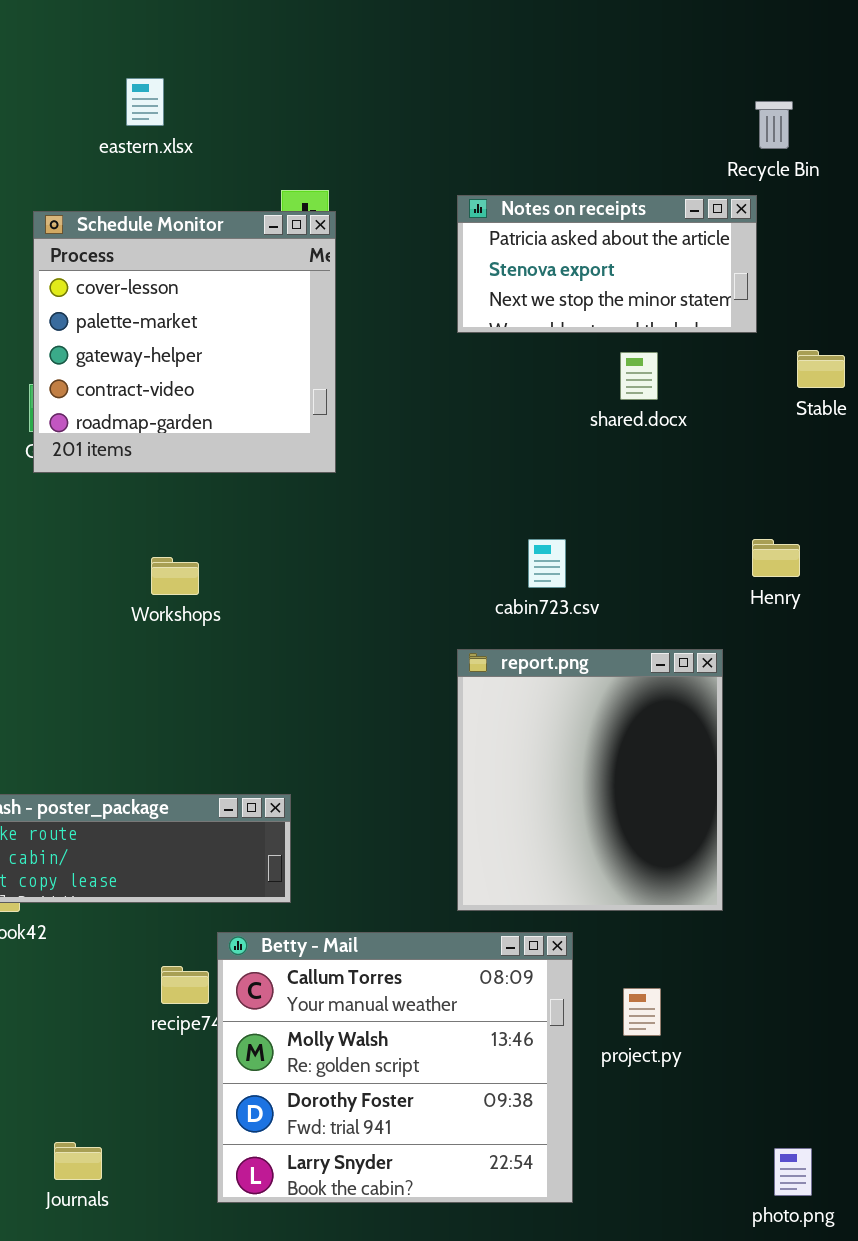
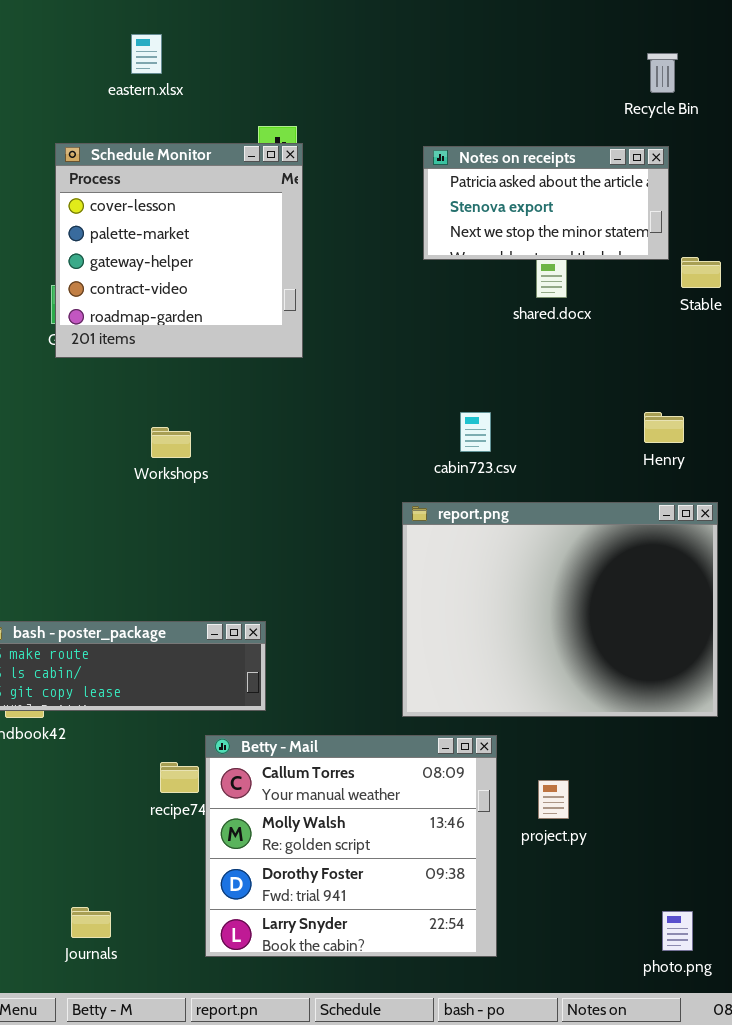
Notes on receipts: [457,195,757,333] -> [423,146,669,260], moved
report.png: [457,649,723,911] -> [402,502,718,717], resized

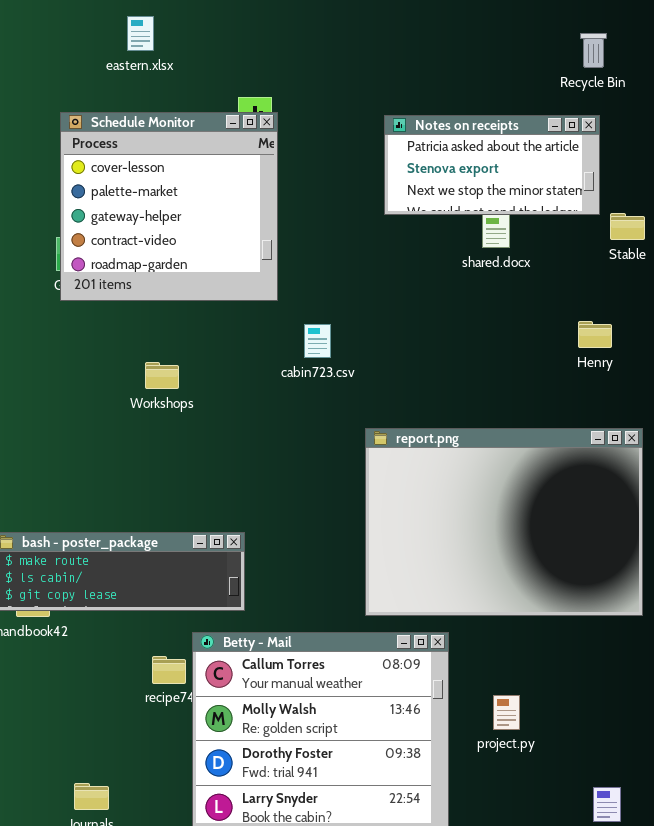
cabin723.csv: [460,412,491,452] -> [304,324,331,358], moved
Henry: [644,412,684,443] -> [578,321,612,348], moved
project.py: [538,780,569,819] -> [493,695,520,730], moved

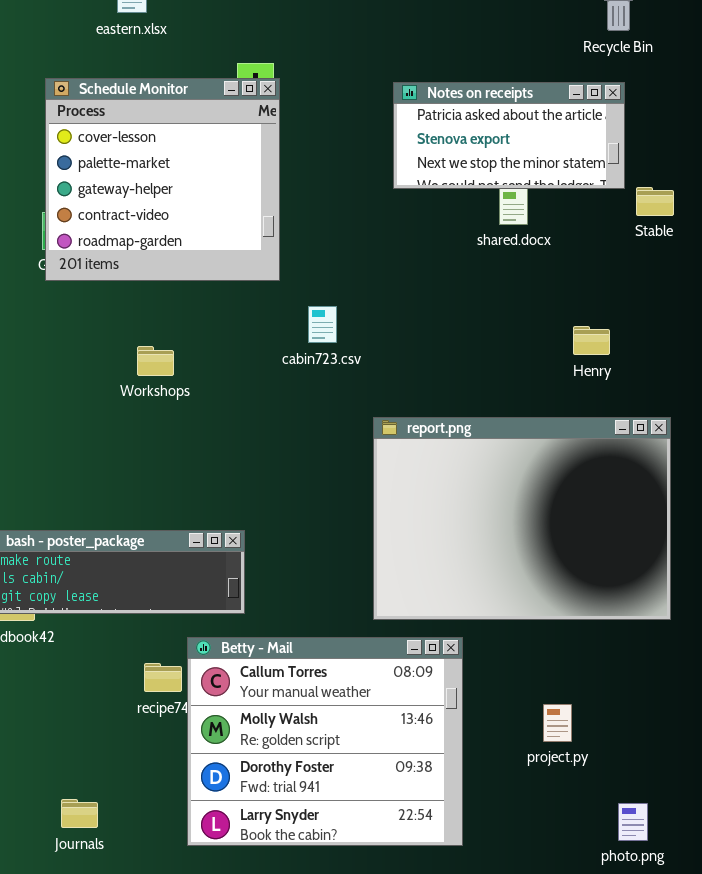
Henry: [578,321,612,348] -> [573,326,610,355], moved
project.py: [493,695,520,730] -> [543,704,572,742], moved

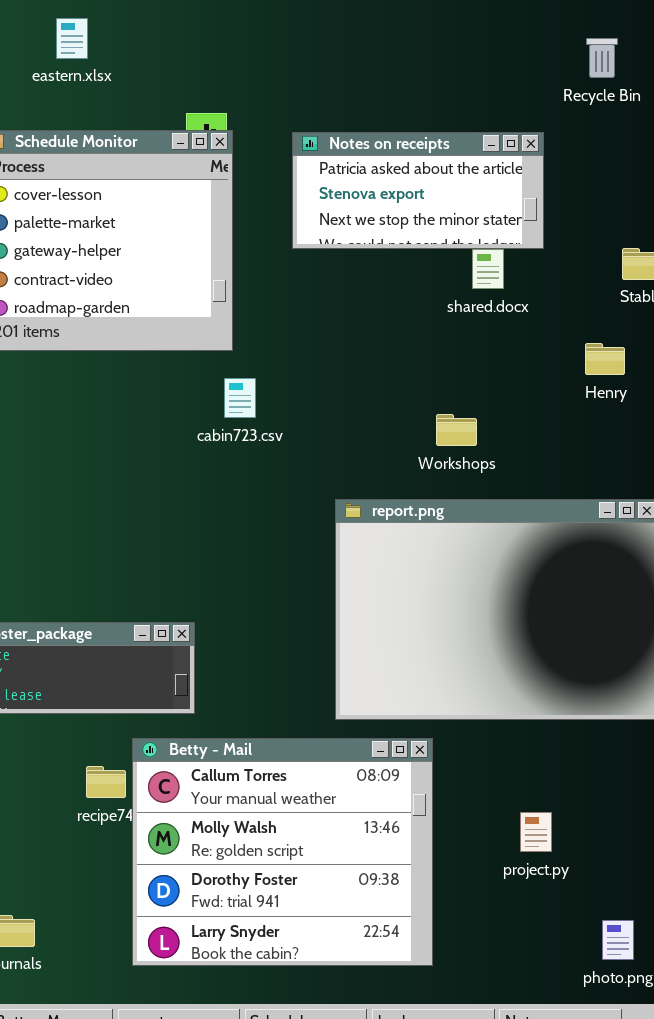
Notes on receipts: [393,82,625,189] -> [292,132,544,249], moved
cabin723.csv: [308,306,337,343] -> [224,378,256,418], moved
Henry: [573,326,610,355] -> [585,343,625,375], moved
Workshops: [137,346,174,376] -> [436,414,477,446], moved

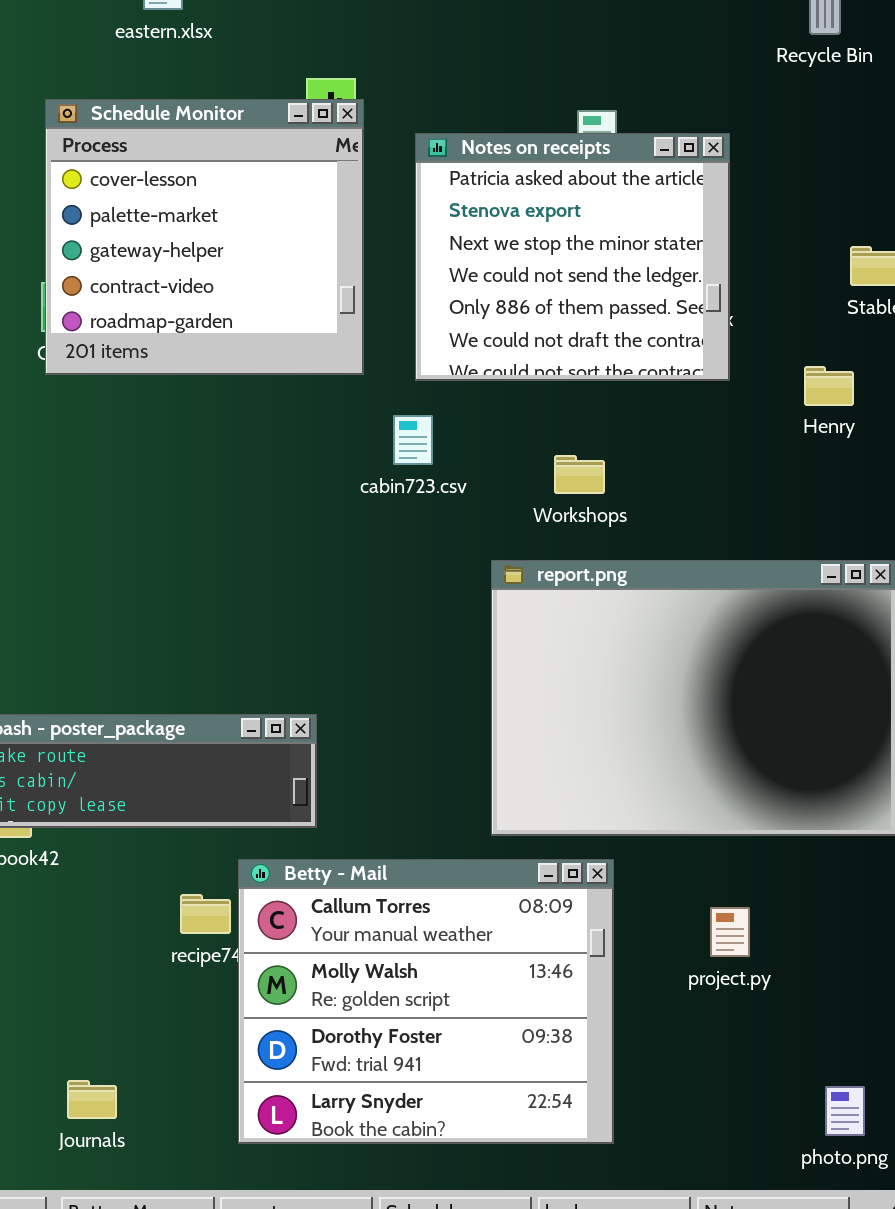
Notes on receipts: [292,132,544,249] -> [415,133,730,381], moved, resized
cabin723.csv: [224,378,256,418] -> [393,415,433,465], moved
Workshops: [436,414,477,446] -> [554,455,605,494], moved
project.py: [520,812,552,852] -> [710,907,750,957], moved

